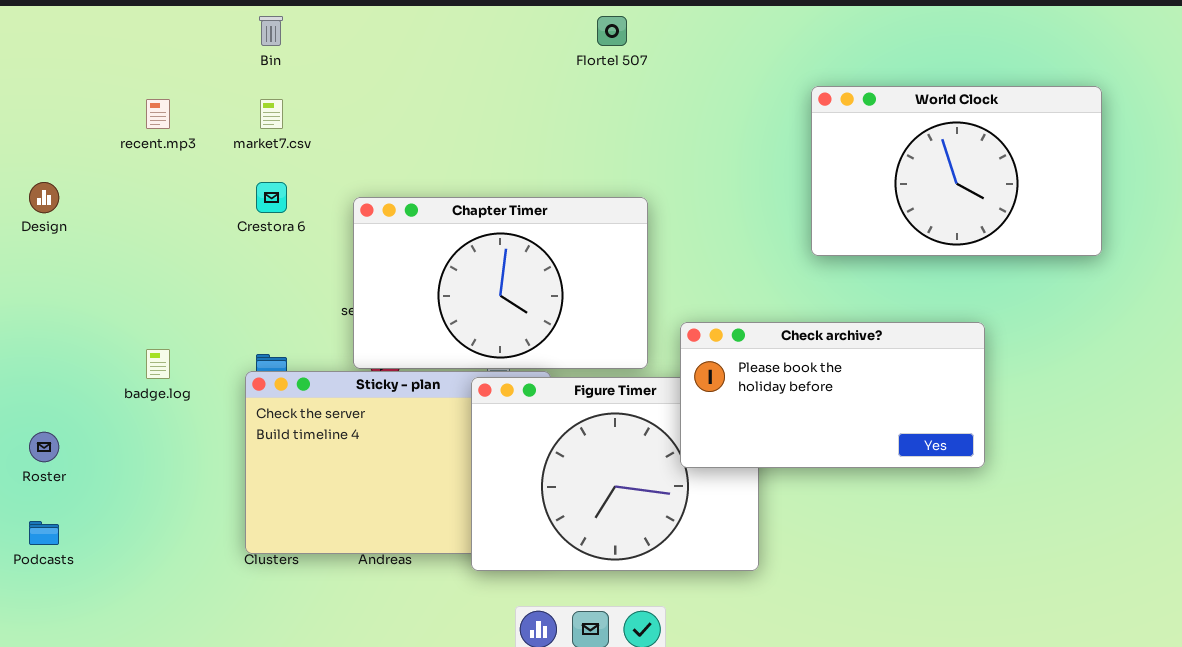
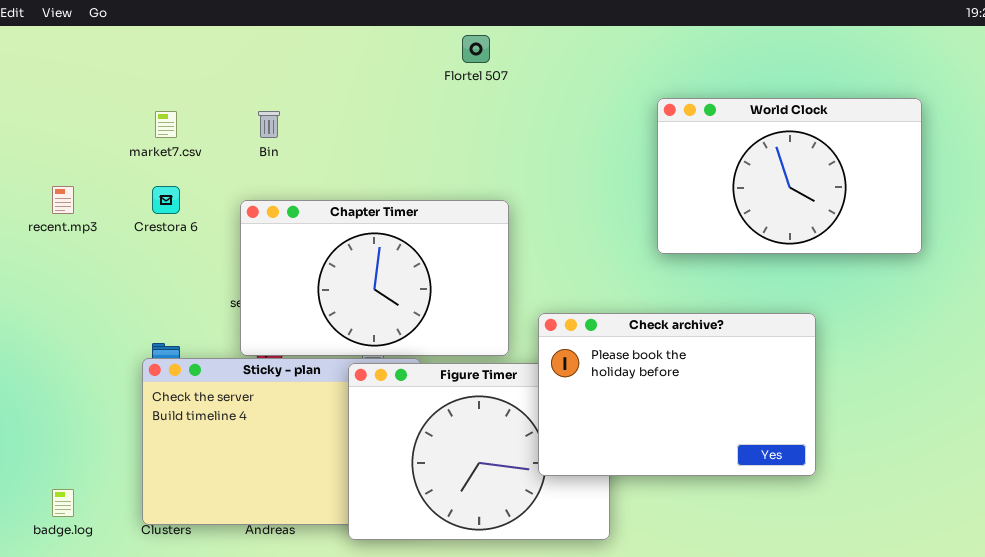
Bin: [259,16,283,46] -> [258,111,280,138], moved
recent.mp3: [146,99,170,129] -> [52,186,74,214], moved
Check archive?: [680,322,985,468] -> [538,313,816,476], resized
badge.log: [146,349,170,379] -> [52,489,74,517], moved

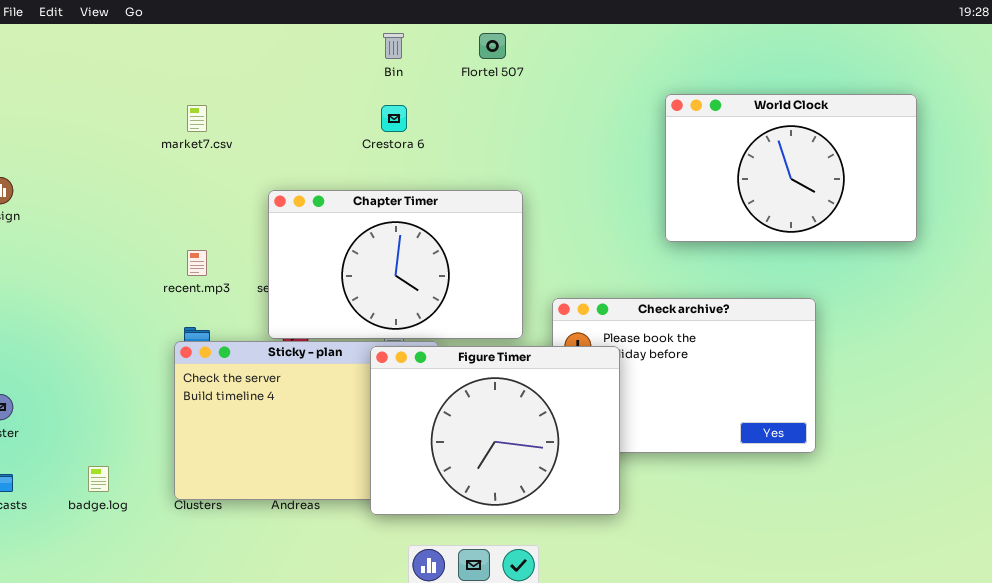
Bin: [258,111,280,138] -> [383,33,404,59], moved
recent.mp3: [52,186,74,214] -> [187,250,207,276], moved
Crestora 6: [152,186,180,214] -> [381,105,407,132], moved
Figure Timer: [348,363,610,540] -> [370,346,620,515], raised

